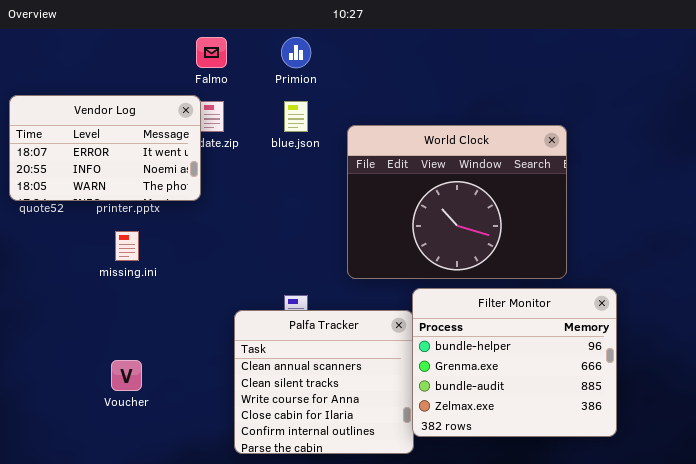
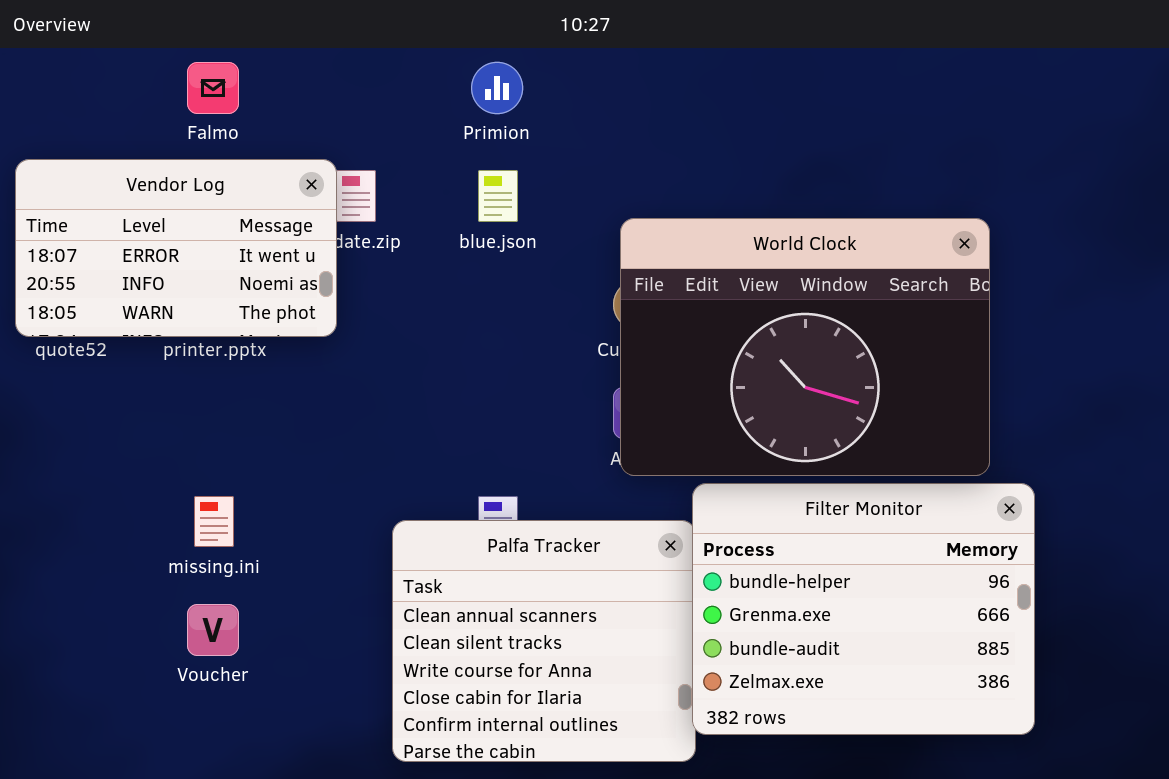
Falmo: [196,37,227,68] -> [187,62,239,114], moved
World Clock: [347,125,567,279] -> [620,218,990,476], moved
missing.ini: [115,231,139,261] -> [194,496,234,547], moved

